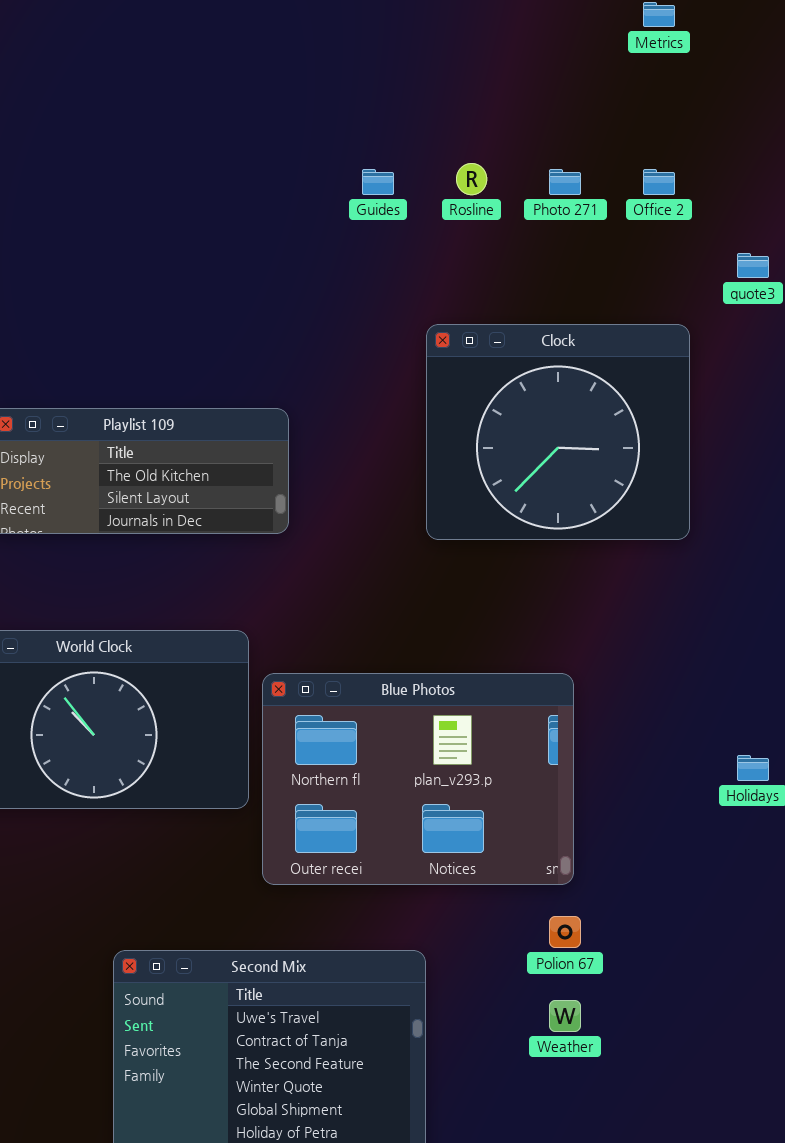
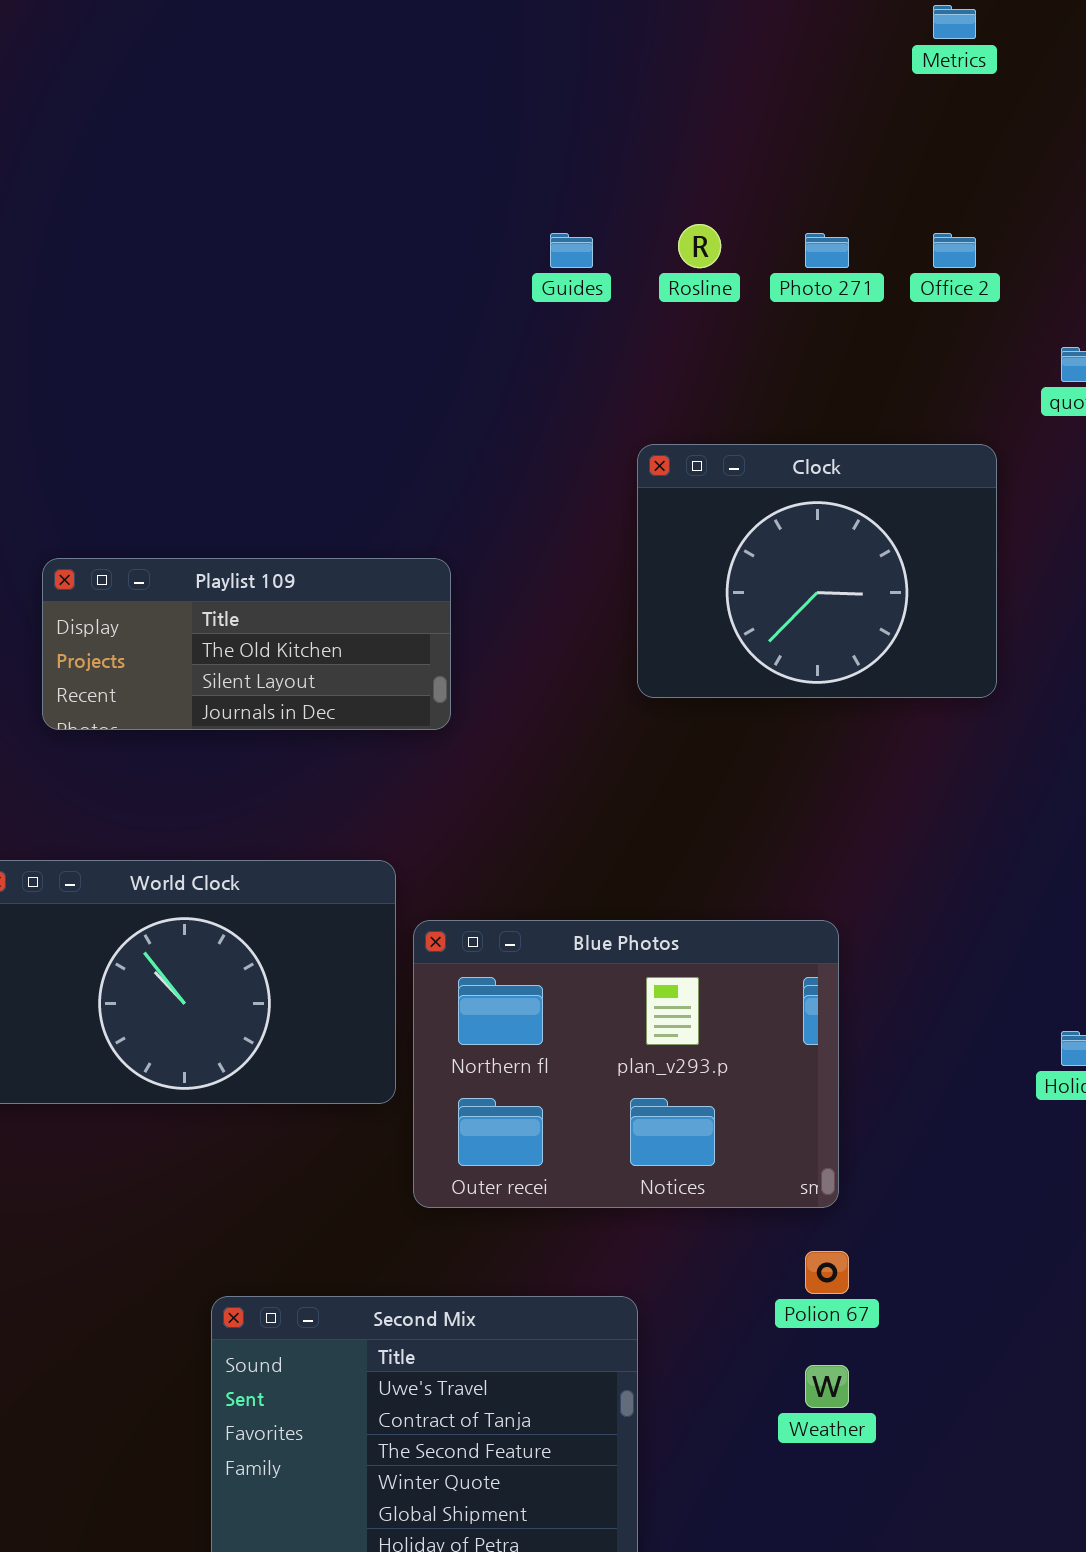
Clock: [426,324,690,540] -> [637,444,997,698], resized

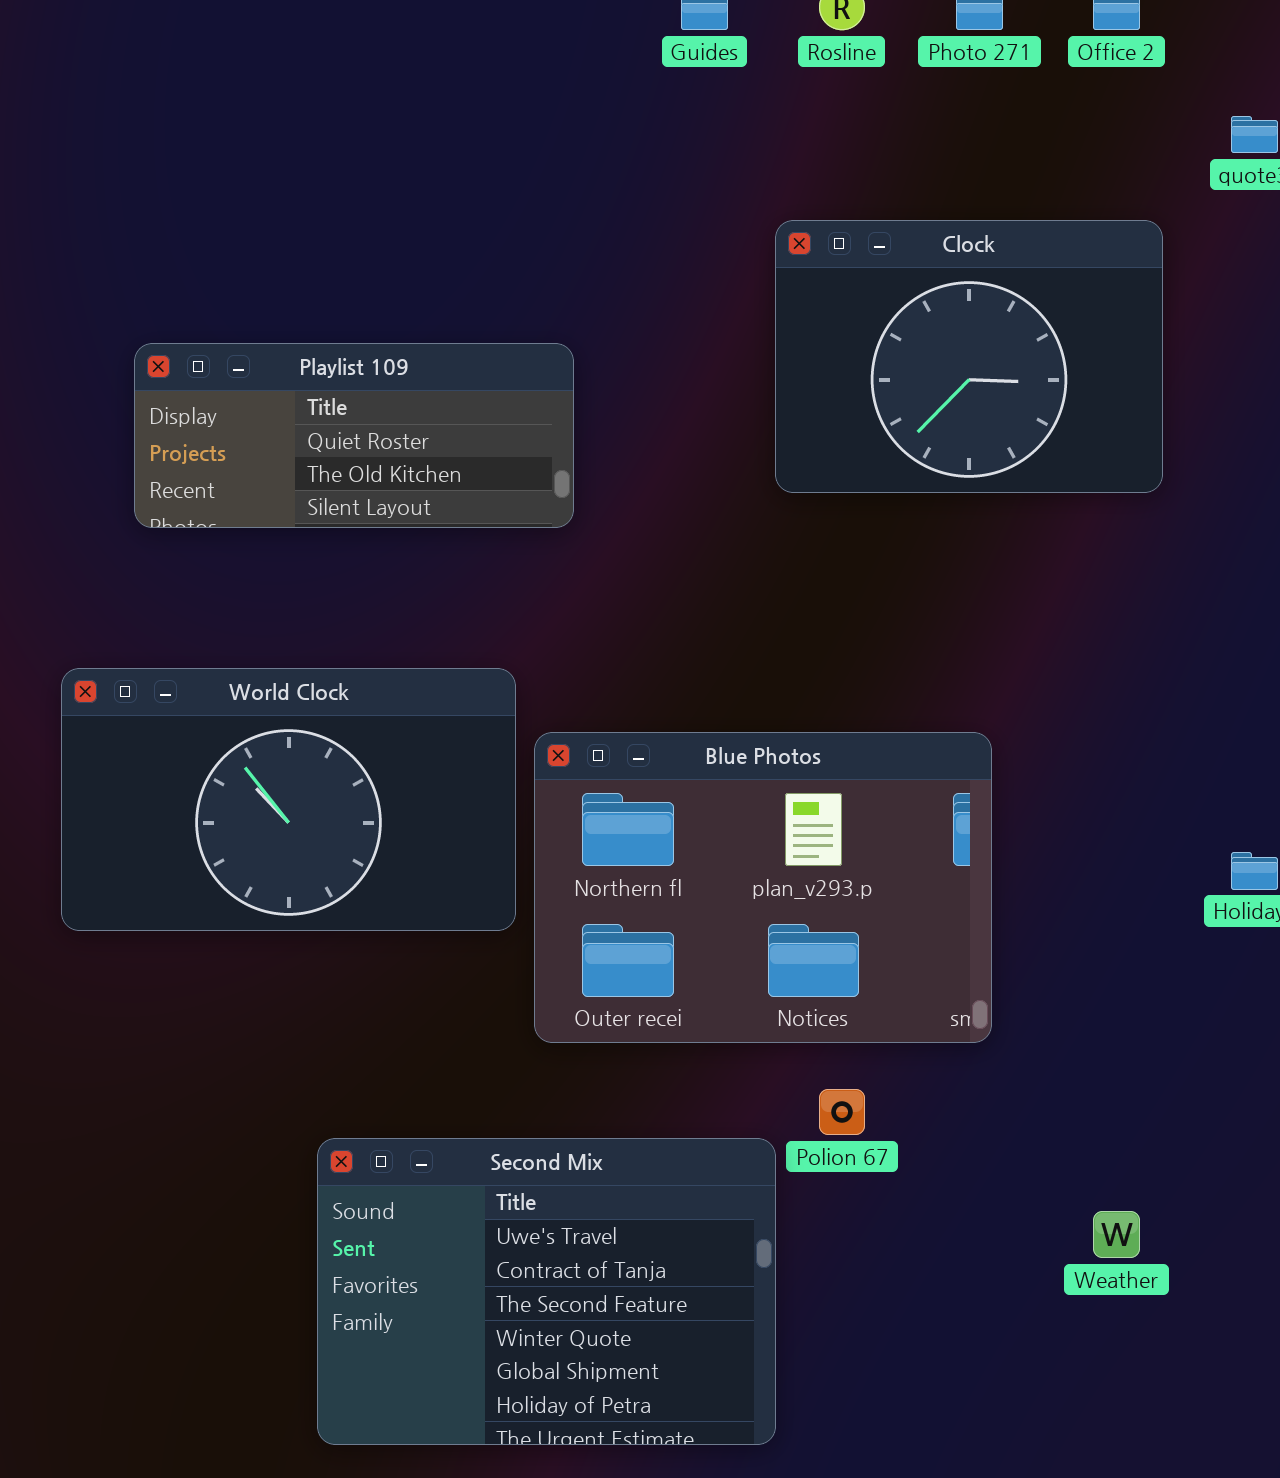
Playlist 109: [42,558,451,730] -> [134,343,574,528], scrolled up 1 row
Polion 67: [805,1251,849,1294] -> [819,1089,865,1135], moved
Weather: [805,1365,849,1408] -> [1093,1211,1140,1258], moved

